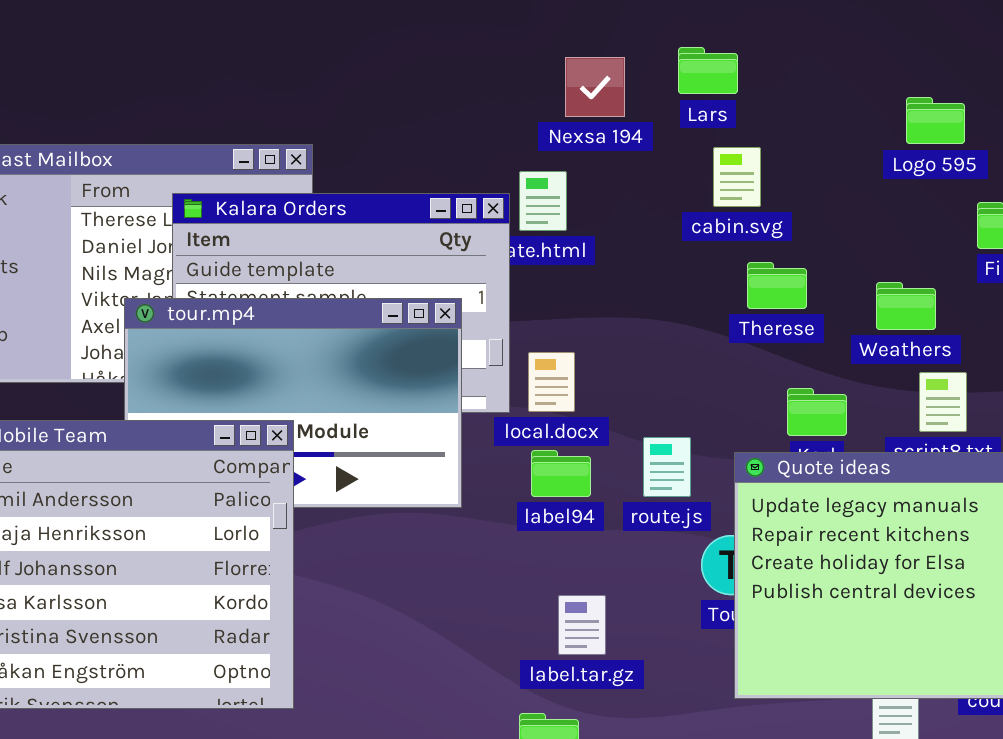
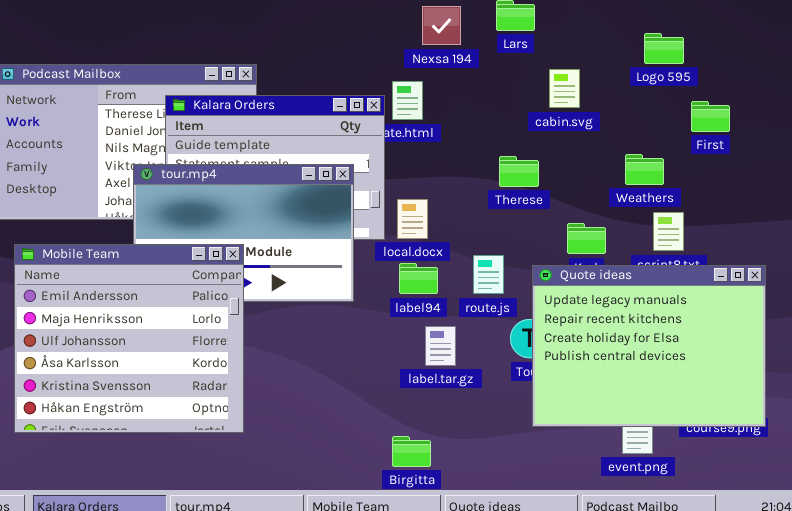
cabin.svg: [713,147,761,207] -> [549,69,580,108], moved
Therese: [747,262,807,309] -> [499,156,539,187], moved
label.tar.gz: [558,595,606,655] -> [425,326,456,366], moved

